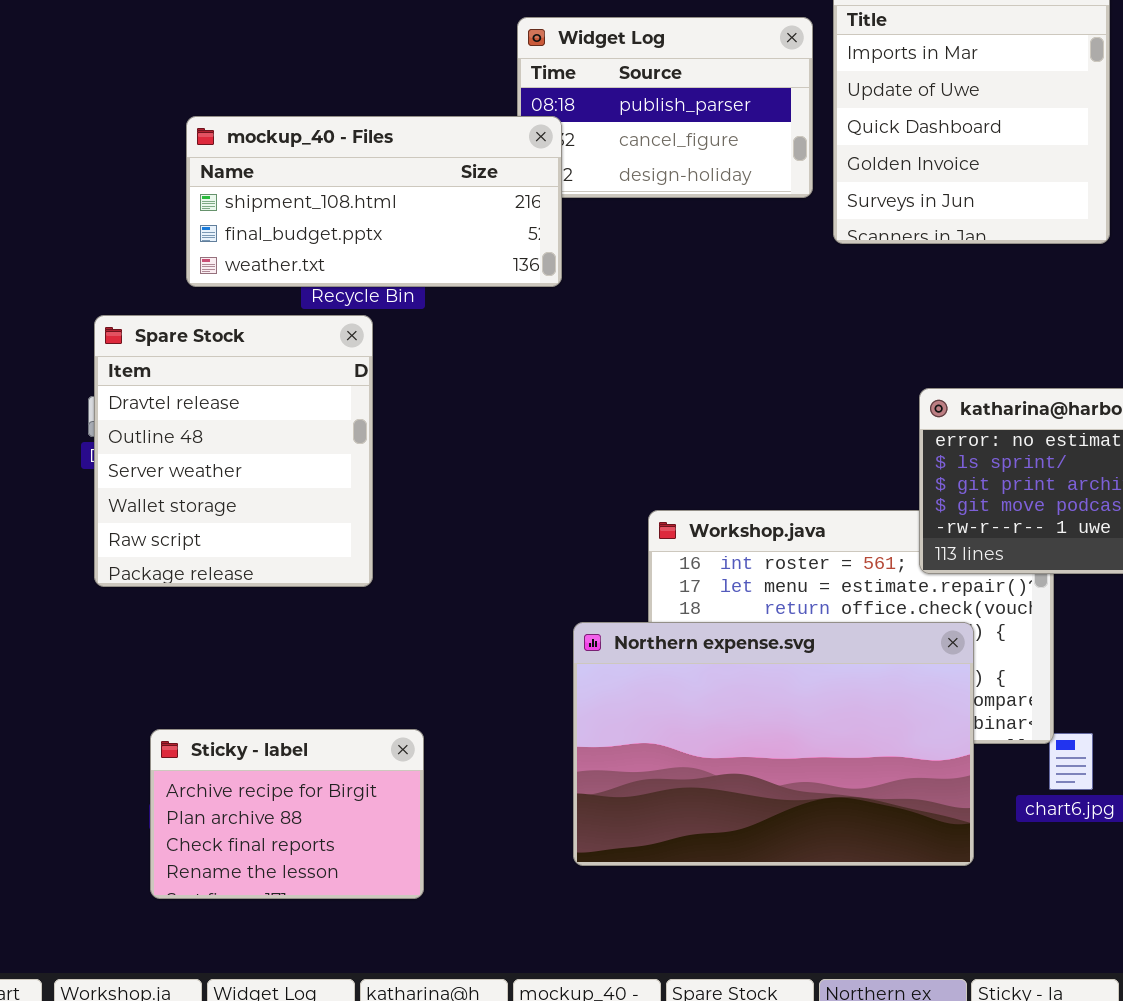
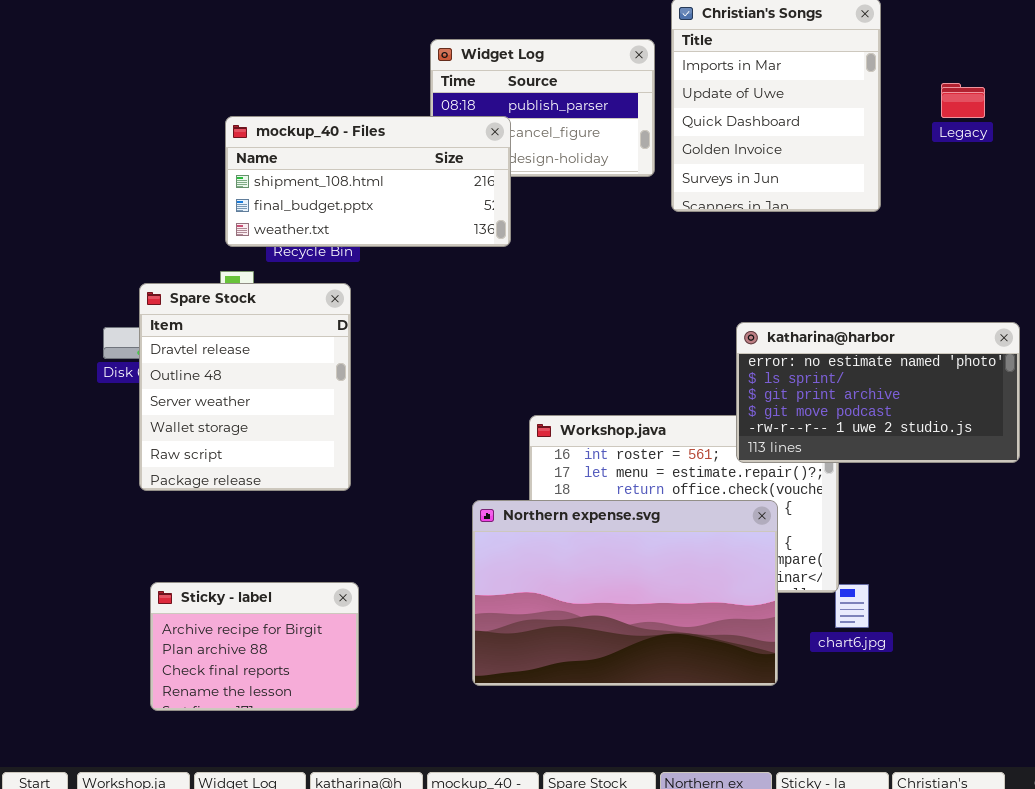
mockup_40 - Files: [186,116,562,287] -> [225,116,511,247], moved
Spare Stock: [94,315,373,587] -> [139,283,351,491], moved

